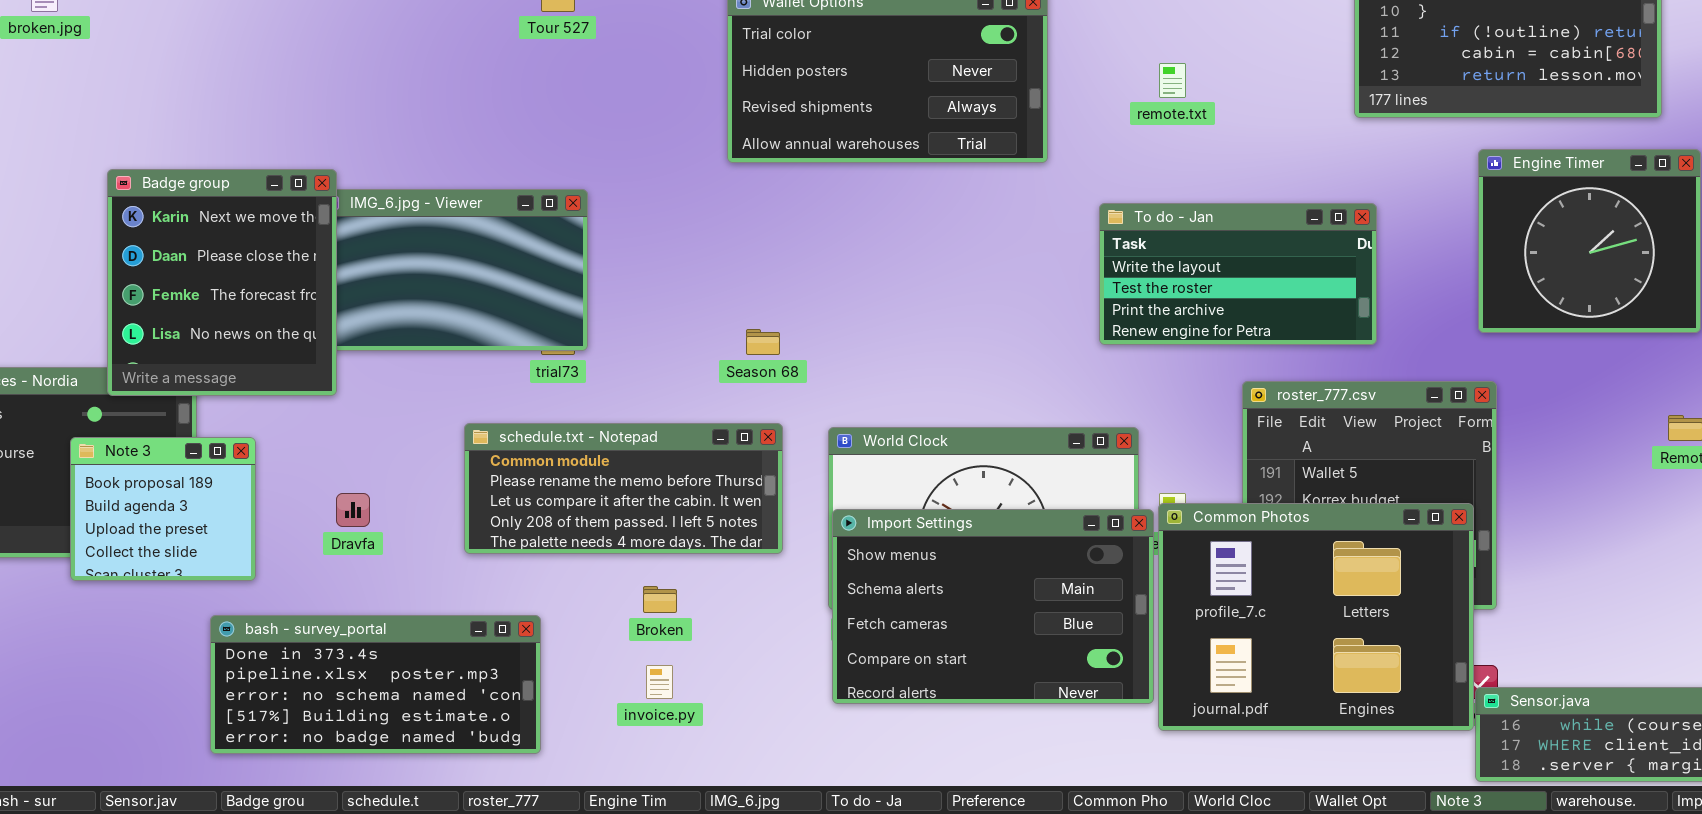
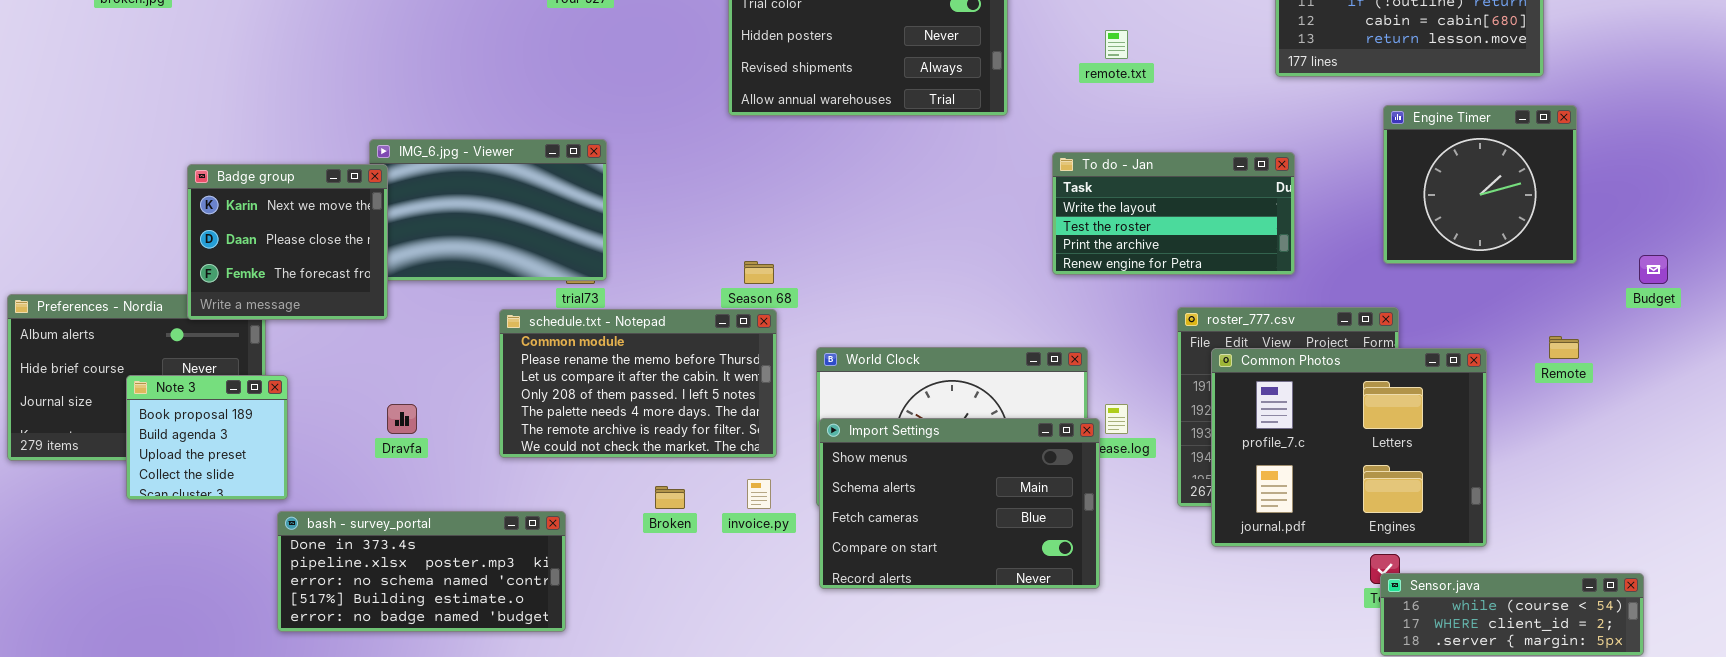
Badge group: [107,169,337,396] -> [187,164,388,320], resized
schedule.txt - Notepad: [464,423,783,554] -> [499,309,777,458], resized
Note 3: [70,437,256,581] -> [126,375,288,500], moved
Common Photos: [1158,503,1474,731] -> [1211,348,1487,547], moved
invoice.py: [646,665,673,699] -> [747,479,771,509], moved

